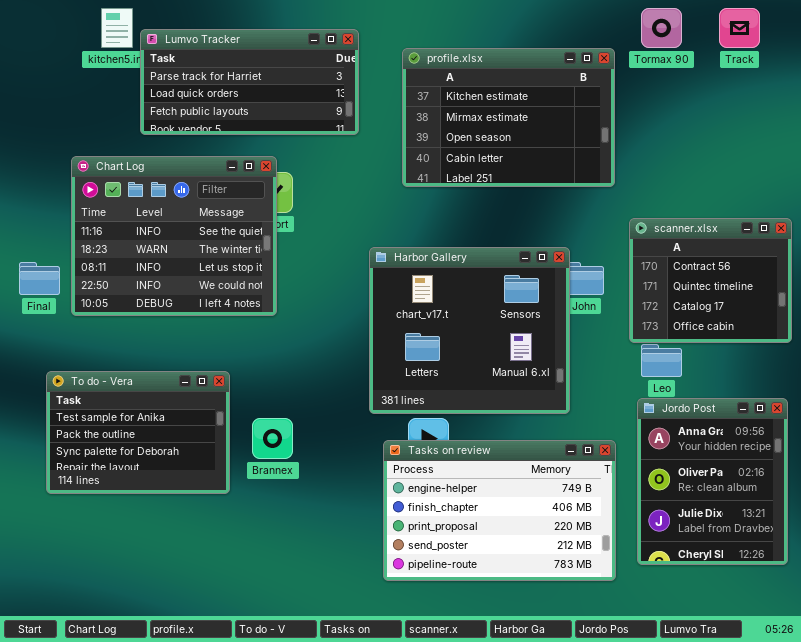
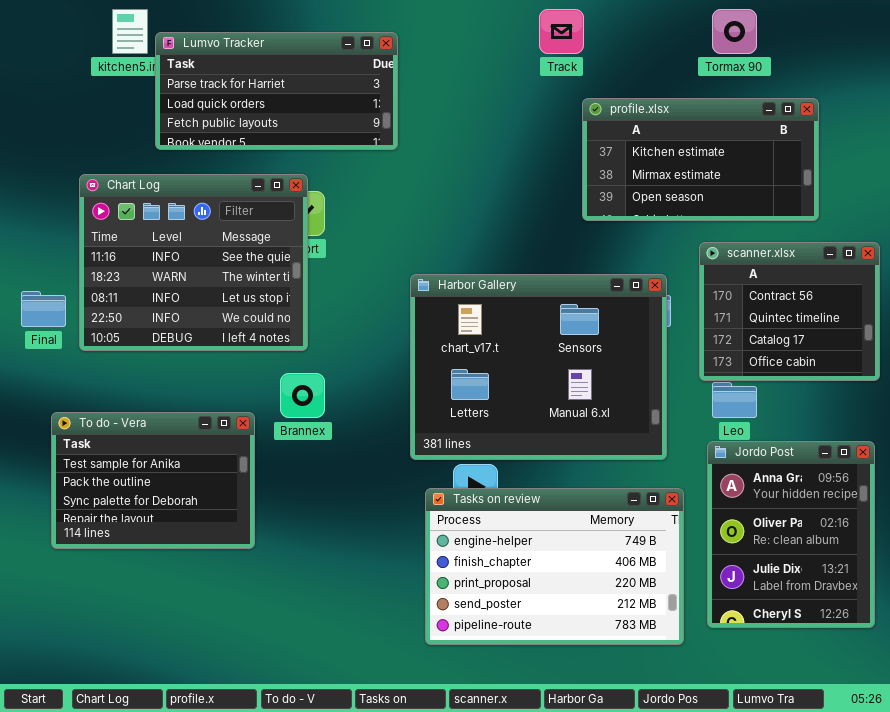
Track: [719,8,760,48] -> [539,9,584,54], moved
profile.xlsx: [402,48,615,187] -> [582,98,819,221], moved, resized
Harbor Gallery: [369,247,570,414] -> [410,274,667,460], resized
Brannex: [252,418,293,459] -> [280,373,325,418], moved

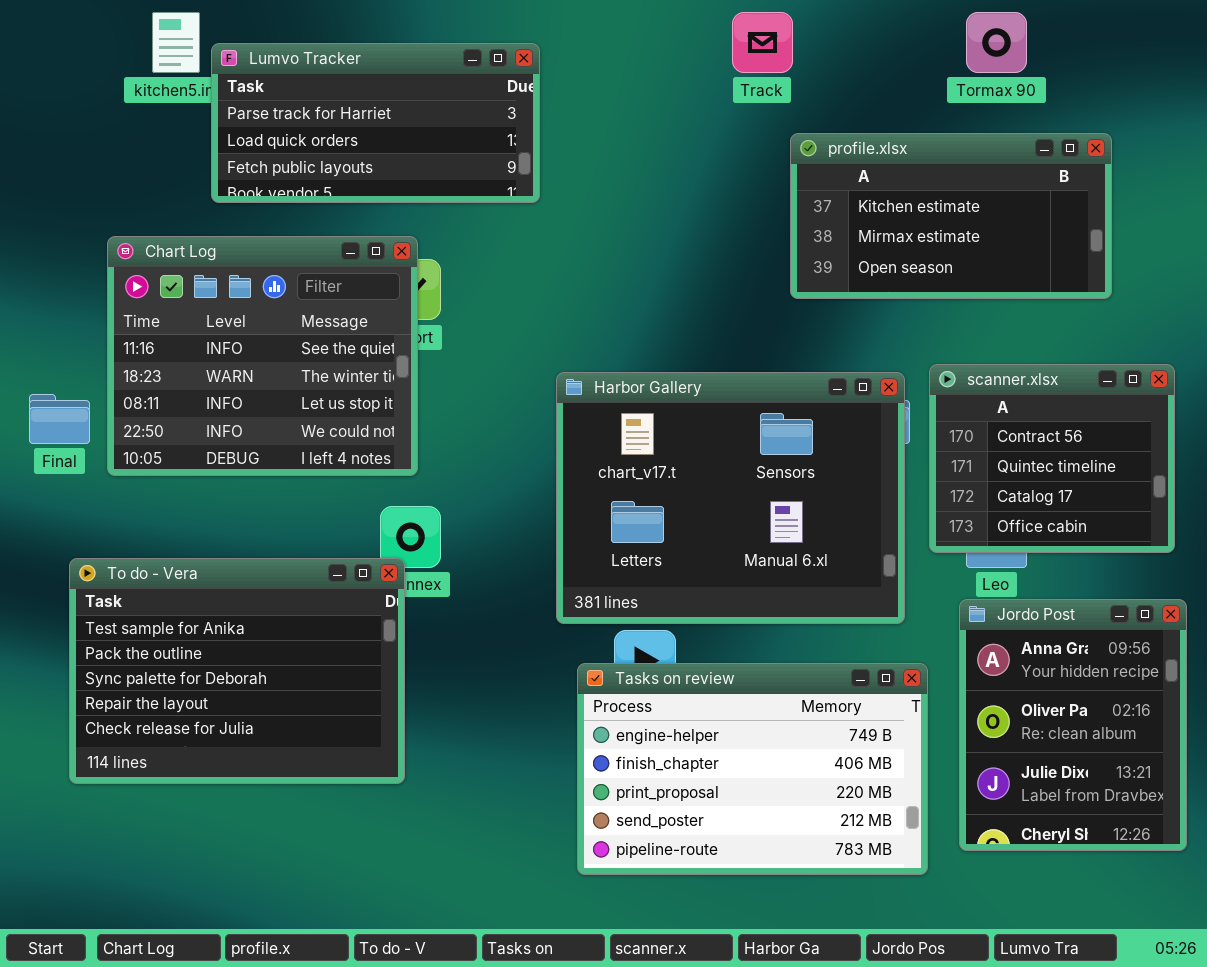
scanner.xlsx: [699,242,880,381] -> [929,364,1175,553], moved
To do - Vera: [51,412,255,549] -> [69,558,405,784], resized

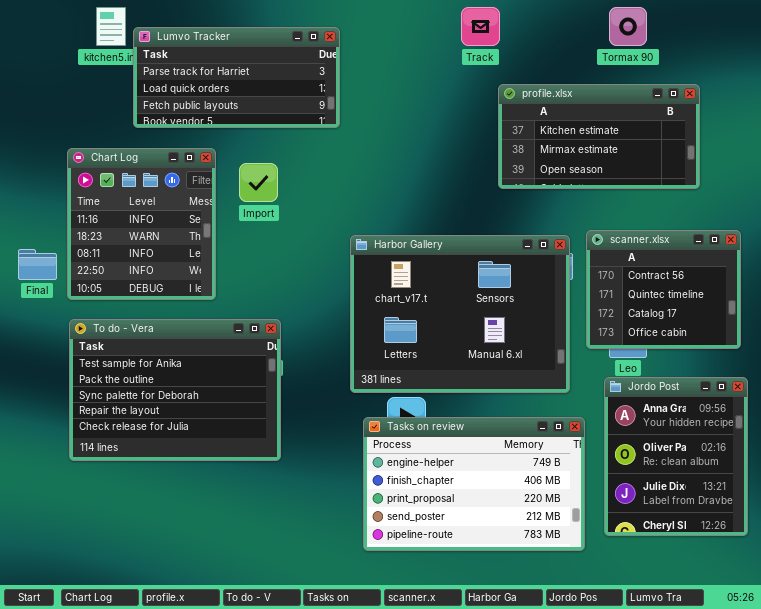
Chart Log: [107,236,418,476] -> [67,148,216,300], resized
To do - Vera: [69,558,405,784] -> [69,319,281,461], moved

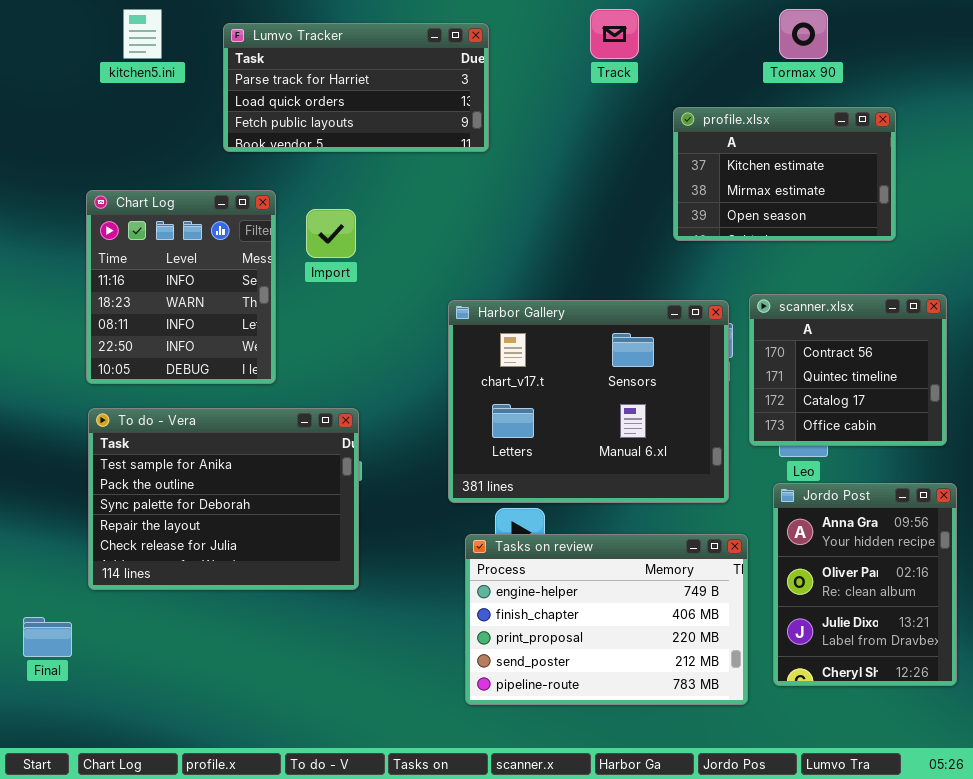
Lumvo Tracker: [133,27,340,128] -> [223,23,489,152], moved
profile.xlsx: [498,84,700,189] -> [673,107,896,241], resized
Final: [18,249,57,280] -> [23,617,72,657], moved

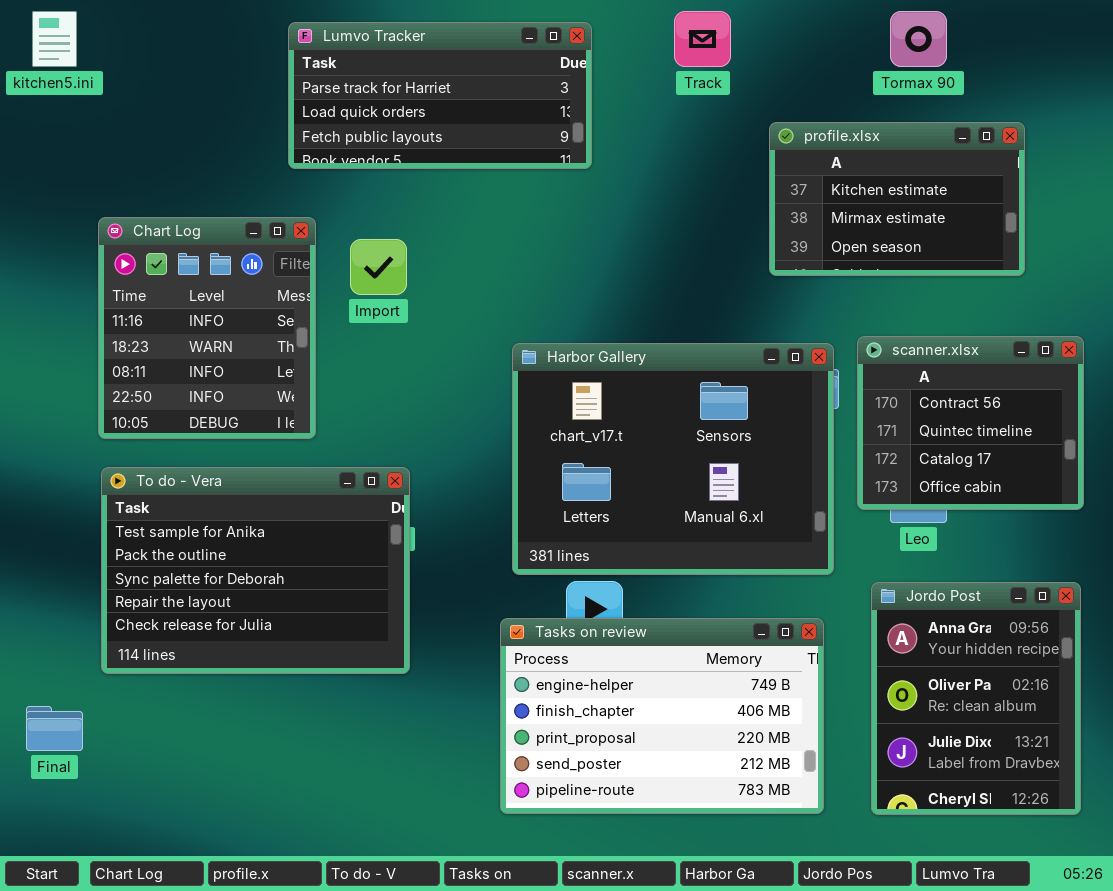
kitchen5.ini: [123,9,162,59] -> [32,11,77,67], moved
Lumvo Tracker: [223,23,489,152] -> [288,22,592,169], moved
Jordo Post: [773,483,957,686] -> [871,582,1081,815], moved
Tasks on review: [465,534,748,705] -> [500,618,824,814], moved

